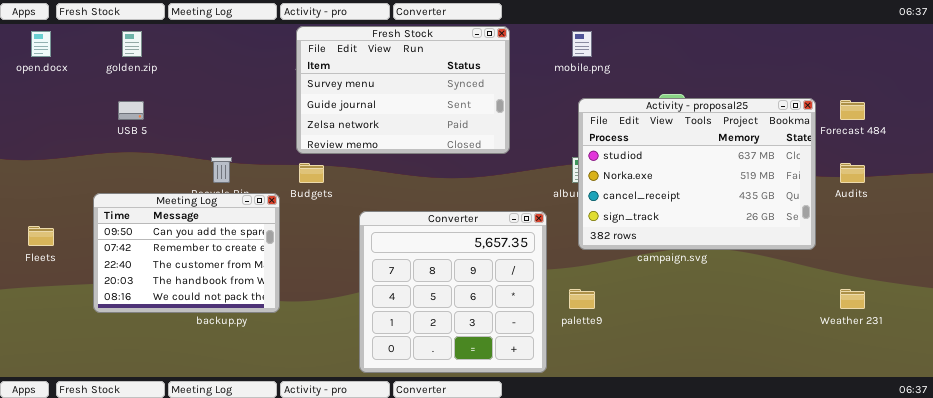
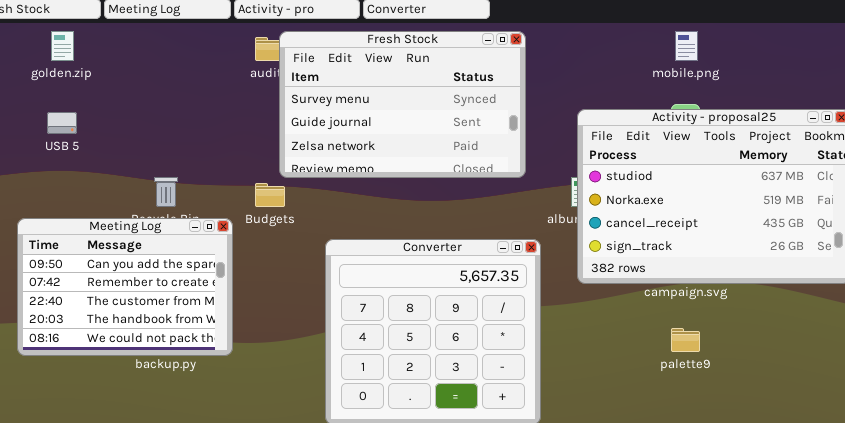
Fresh Stock: [296,26,510,154] -> [279,31,526,178], moved
mobile.png: [572,31,592,57] -> [675,31,698,61], moved
palette9: [569,289,595,309] -> [671,328,700,352], moved

